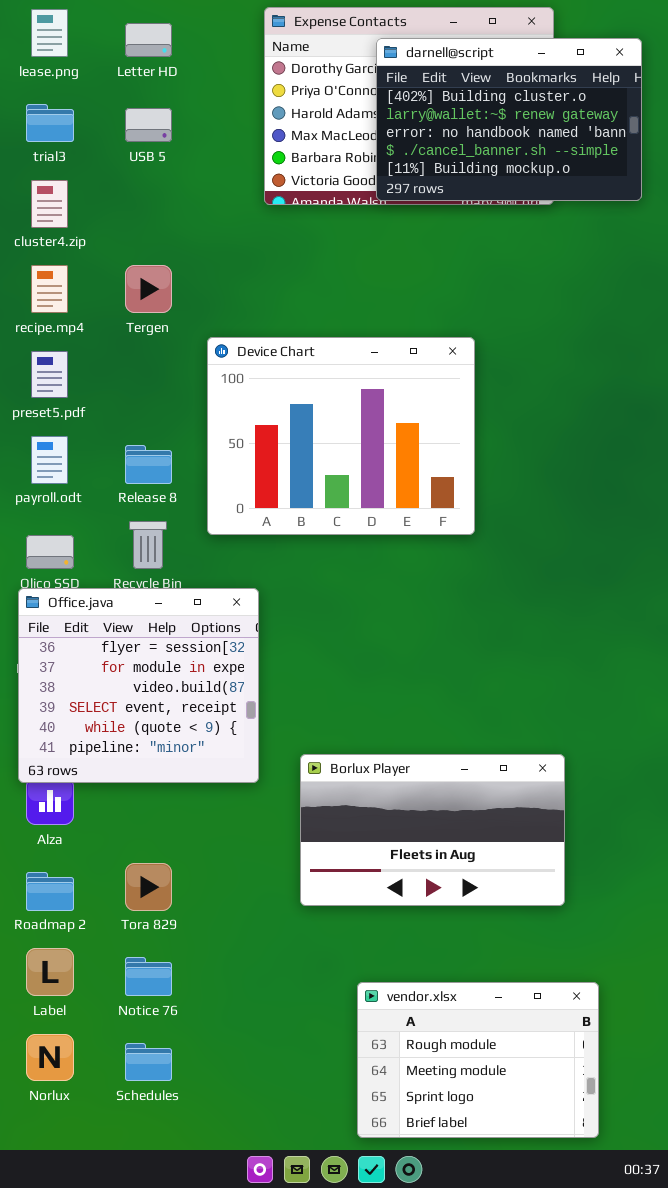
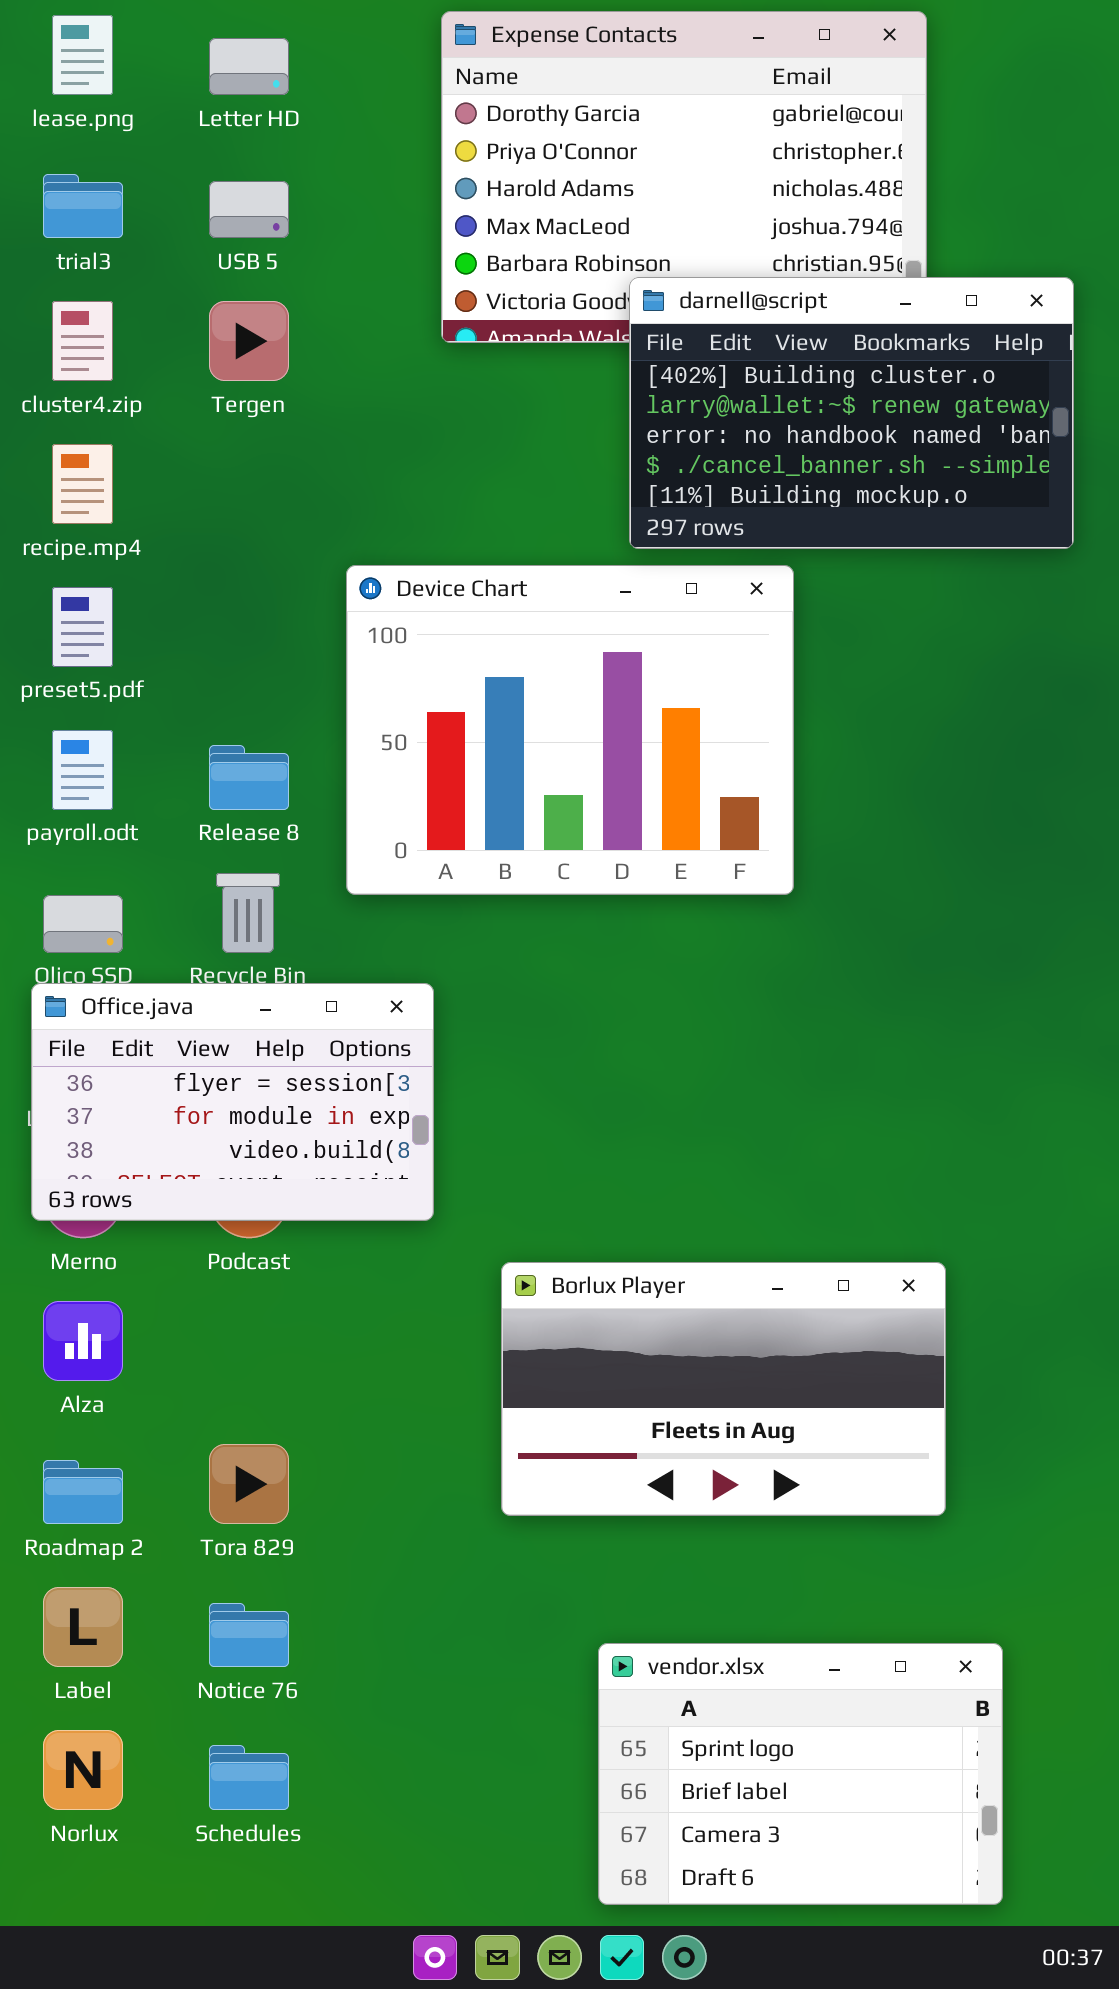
darnell@script: [376,38,642,201] -> [629,277,1074,549], moved
Tergen: [125,265,172,313] -> [209,301,289,381], moved
Office.java: [18,588,259,783] -> [31,983,434,1221], resized
vendor.xlsx: [357,982,599,1138] -> [598,1643,1003,1905], scrolled down 2 rows

